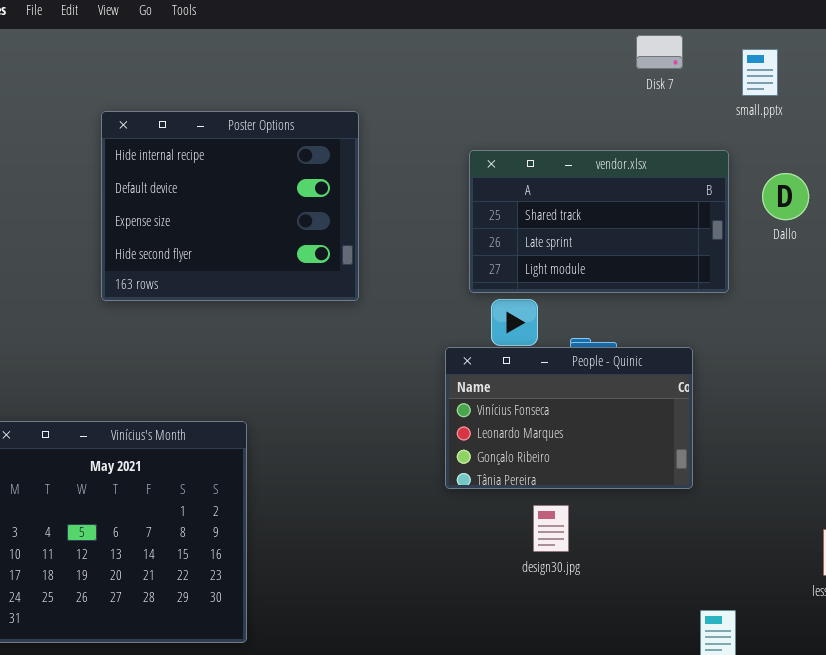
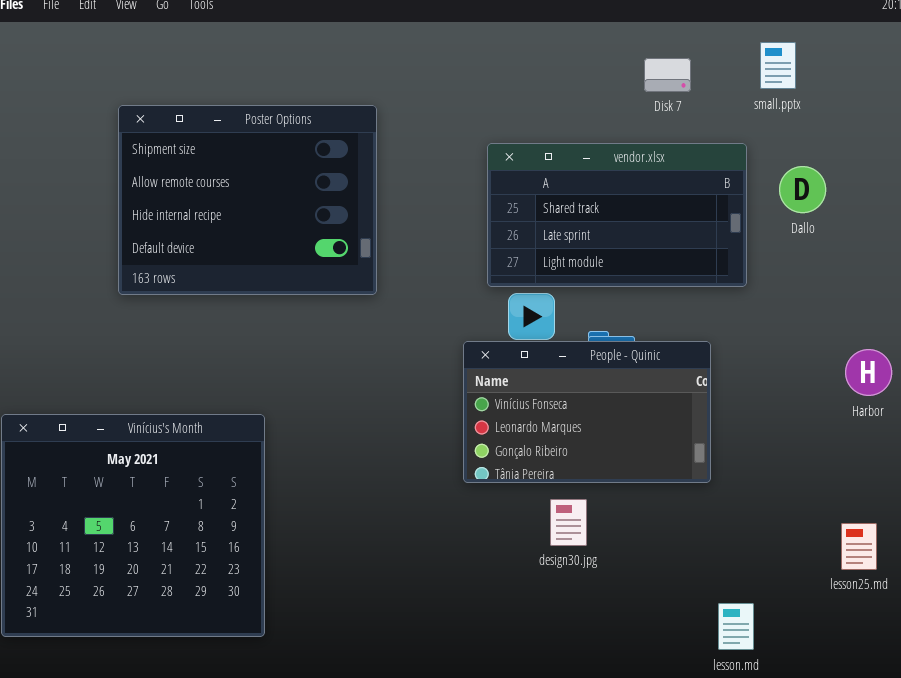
Disk 7: [636,35,683,69] -> [644,58,691,92], moved
Poster Options: [101,111,359,301] -> [118,105,377,295], scrolled up 2 rows

